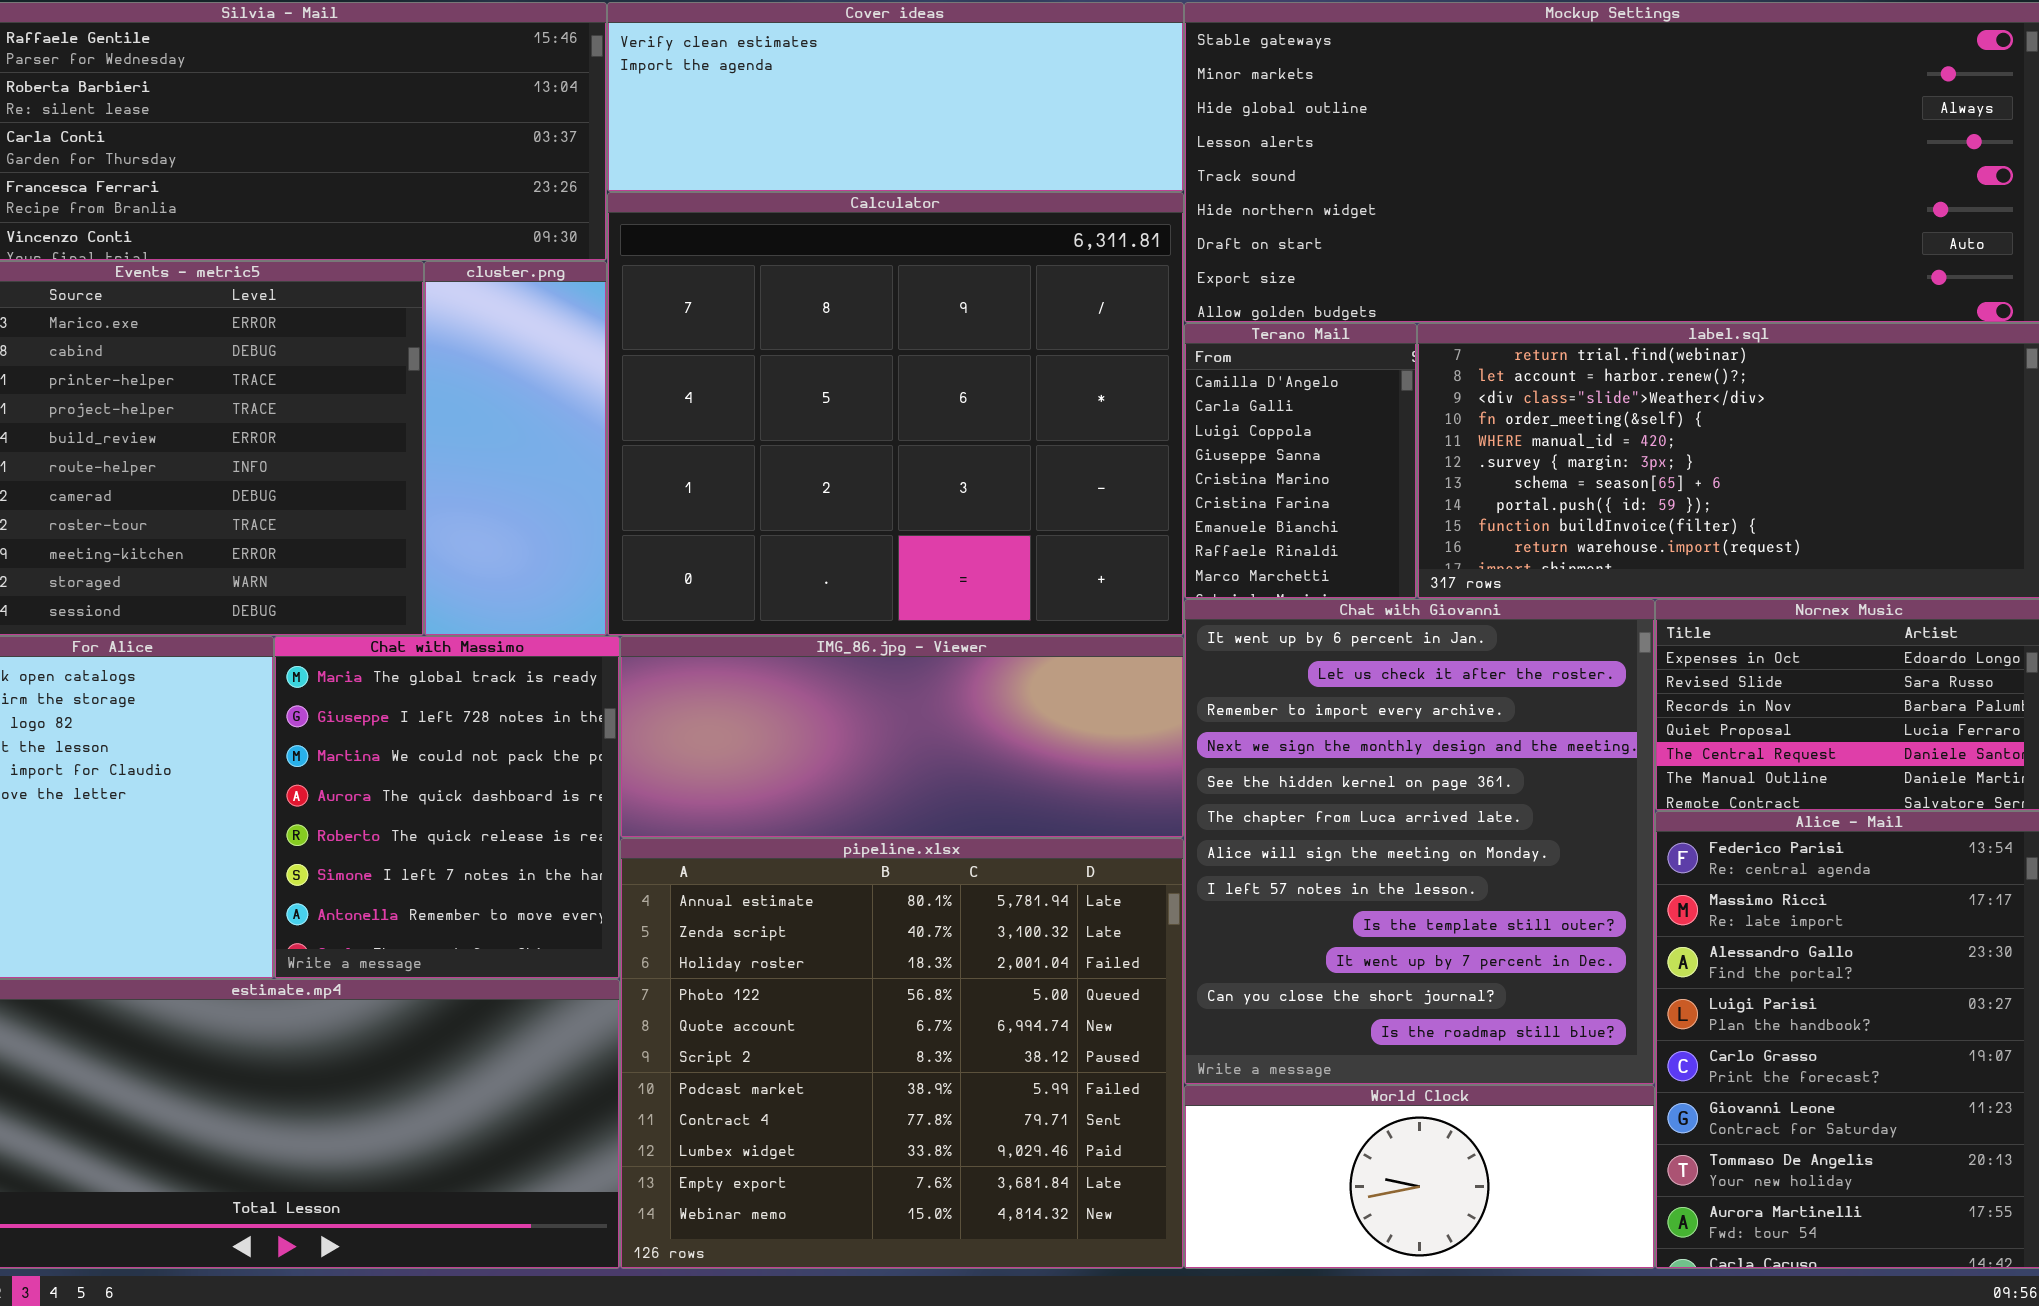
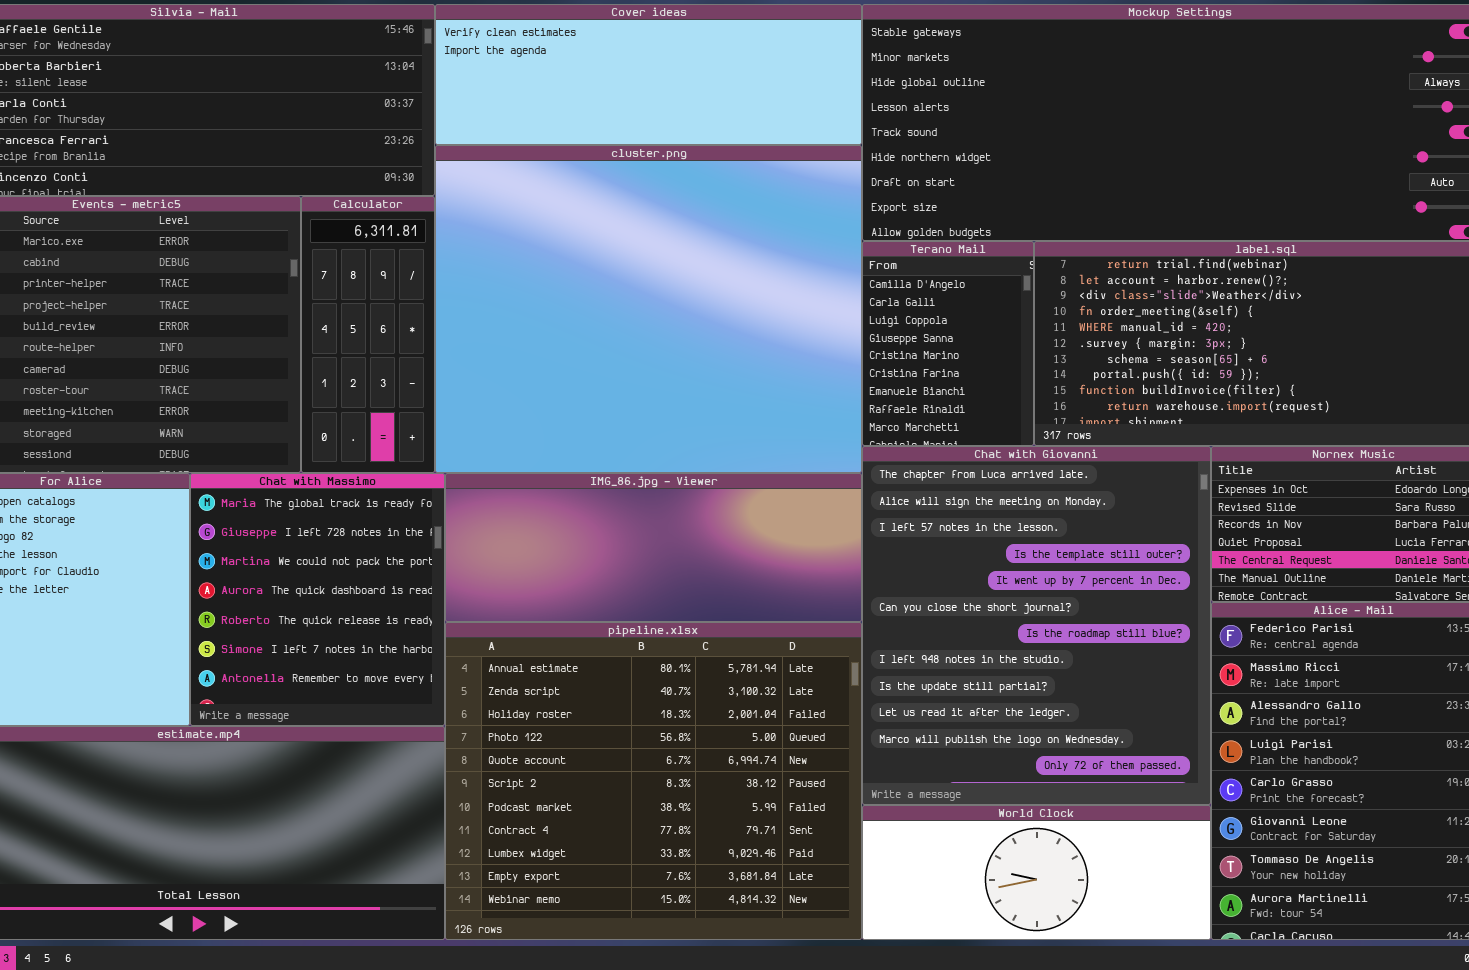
Calculator: [607,192,1184,636] -> [301,196,435,473], moved, resized
cluster.png: [424,261,607,636] -> [435,145,862,473], moved, resized
Chat with Giovanni: [1184,599,1655,1085] -> [862,446,1211,805], scrolled down 5 rows

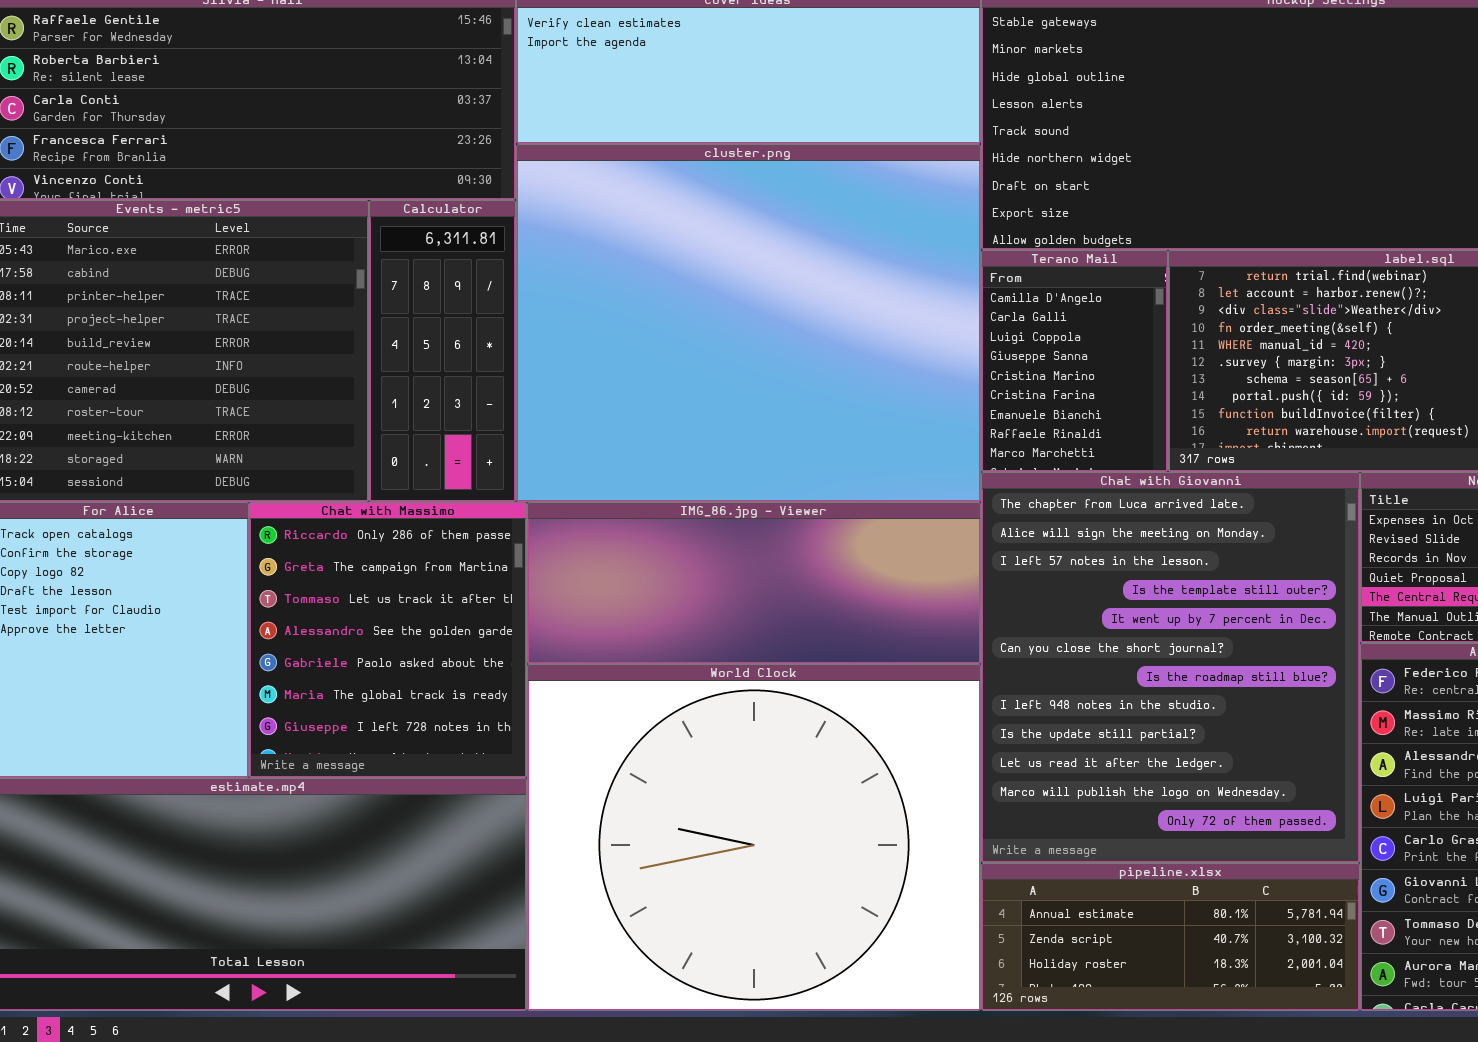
Chat with Massimo: [190,473,445,726] -> [249,502,527,778], scrolled up 5 rows
pipeline.xlsx: [445,622,862,940] -> [981,863,1360,1011], moved, resized
World Clock: [862,805,1211,940] -> [527,664,981,1011], moved, resized

